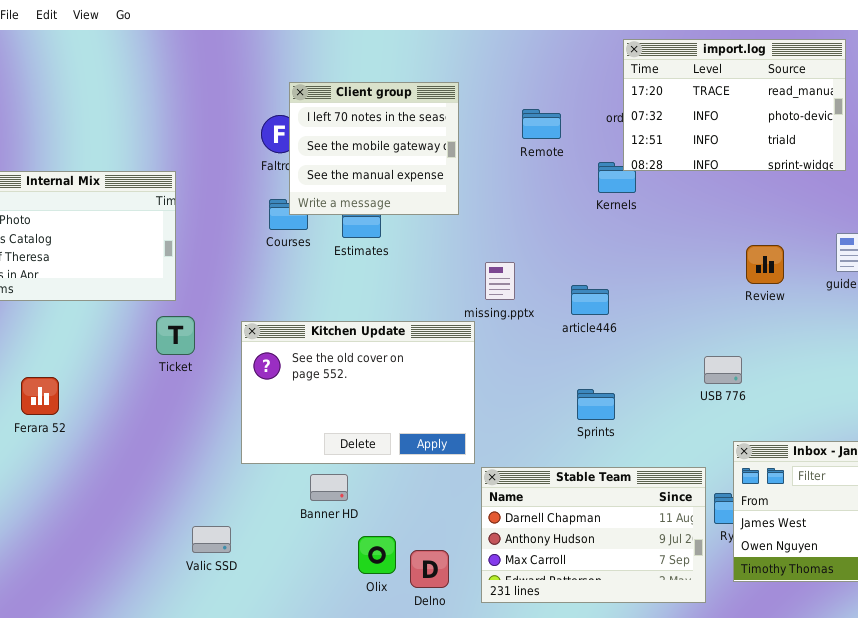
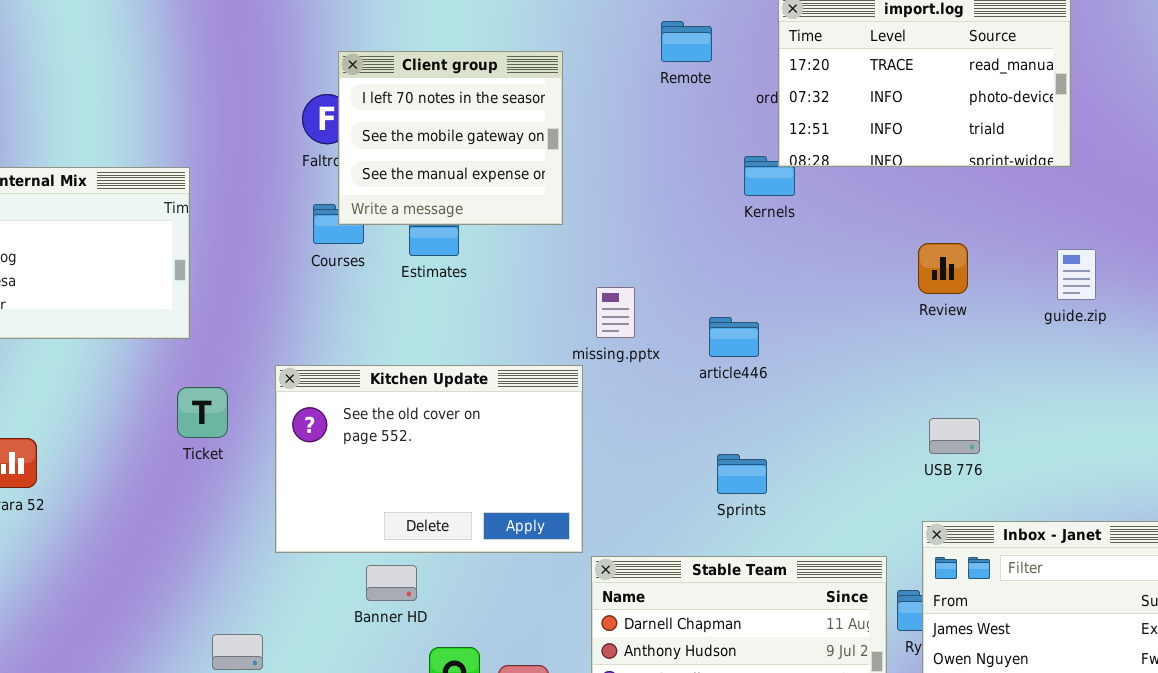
Remote: [522,109,561,139] -> [661,21,712,62], moved
Review: [746,245,784,284] -> [918,243,968,294], moved
Ticket: [156,316,195,355] -> [177,387,228,438], moved
USB 776: [704,356,742,384] -> [929,418,980,454], moved

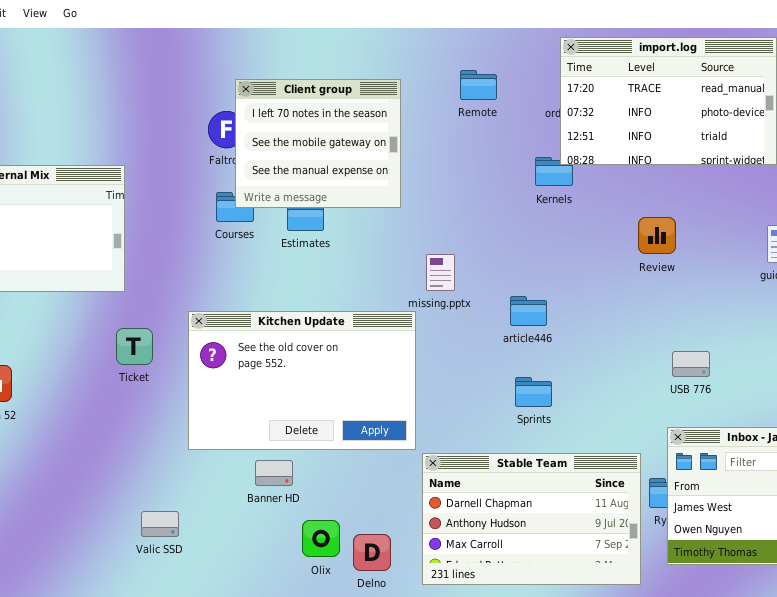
Remote: [661,21,712,62] -> [460,70,497,100], moved
Review: [918,243,968,294] -> [638,217,676,254], moved
article446: [709,317,759,357] -> [510,296,547,326], moved

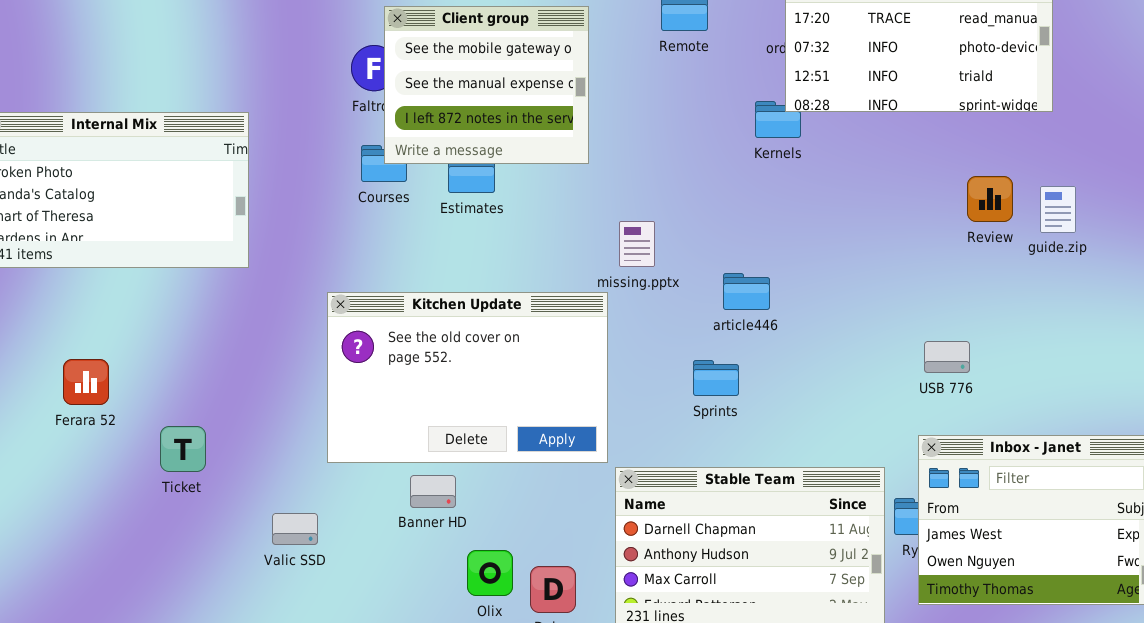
Client group: [235,79,401,208] -> [384,6,589,164], scrolled down 1 row
Review: [638,217,676,254] -> [967,176,1013,222], moved
Ticket: [116,328,153,365] -> [160,426,206,472], moved
Sprints: [515,377,552,407] -> [693,360,739,396], moved
Valic SSD: [141,511,179,537] -> [272,513,318,545], moved

